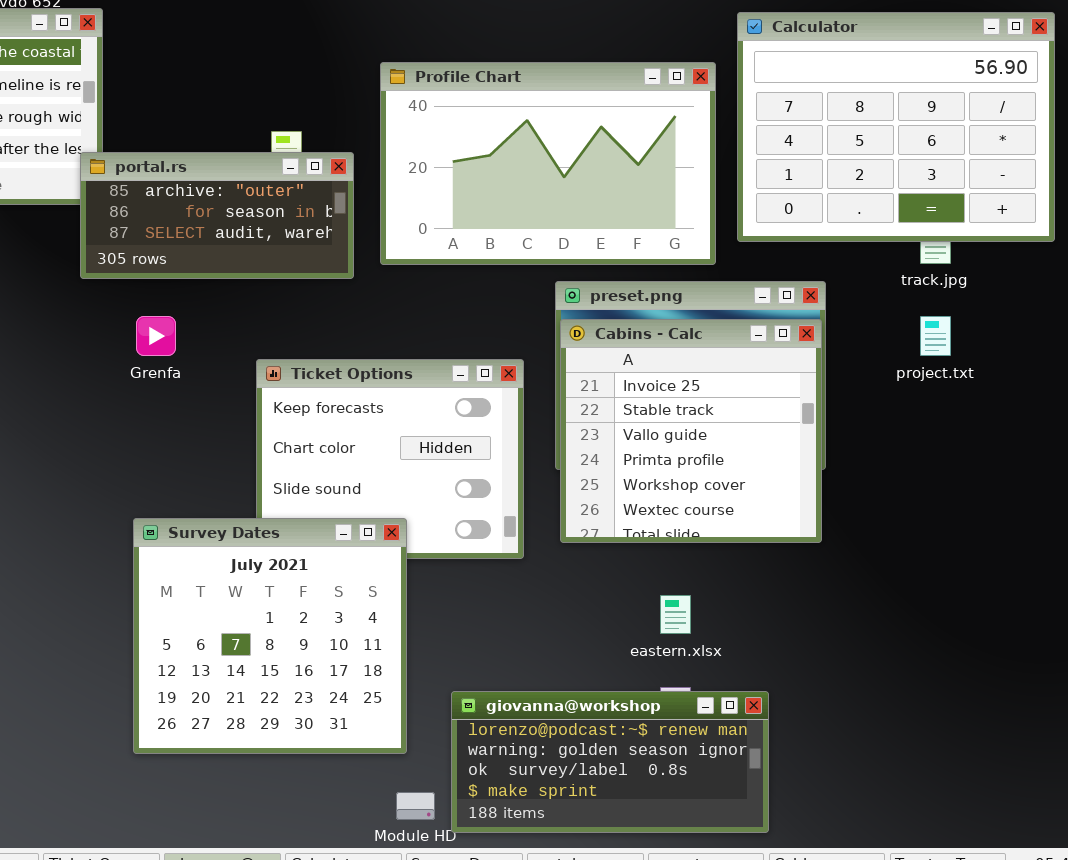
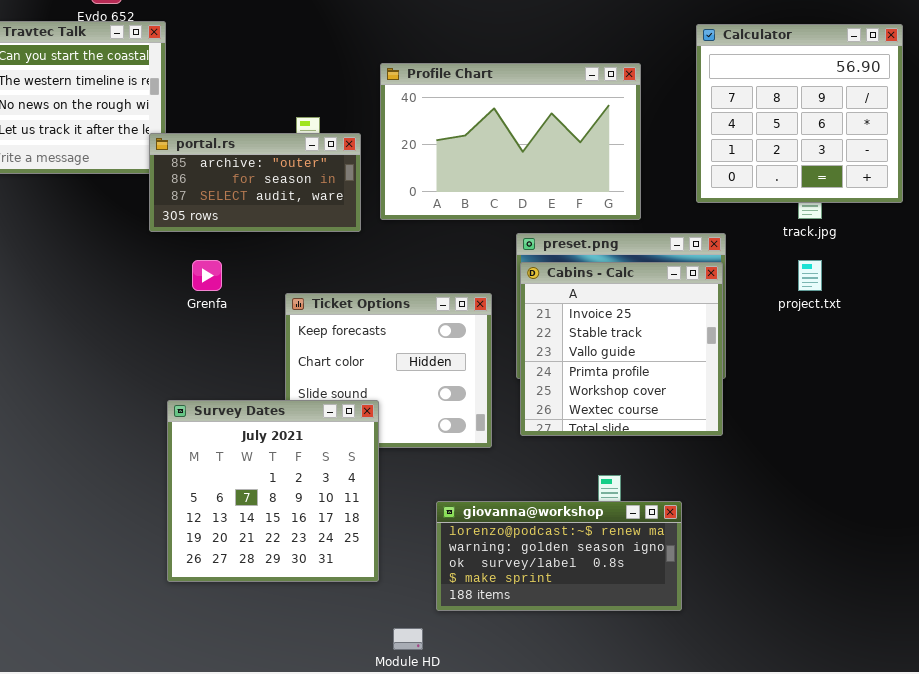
Calculator: [737,12,1055,242] -> [696,24,903,203], resized
Survey Dates: [133,518,407,754] -> [167,400,379,582], moved
giovanna@workshop: [451,691,769,833] -> [436,501,682,611], moved

